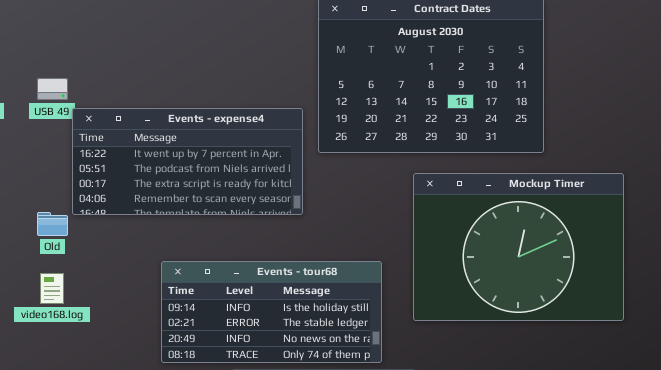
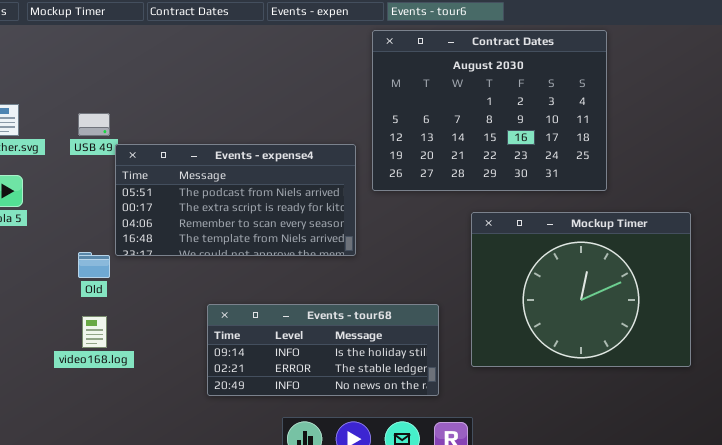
Events - expense4: [72,108,303,215] -> [115,144,356,256], scrolled down 1 row
Events - tour68: [161,261,382,363] -> [207,304,439,396], resized

